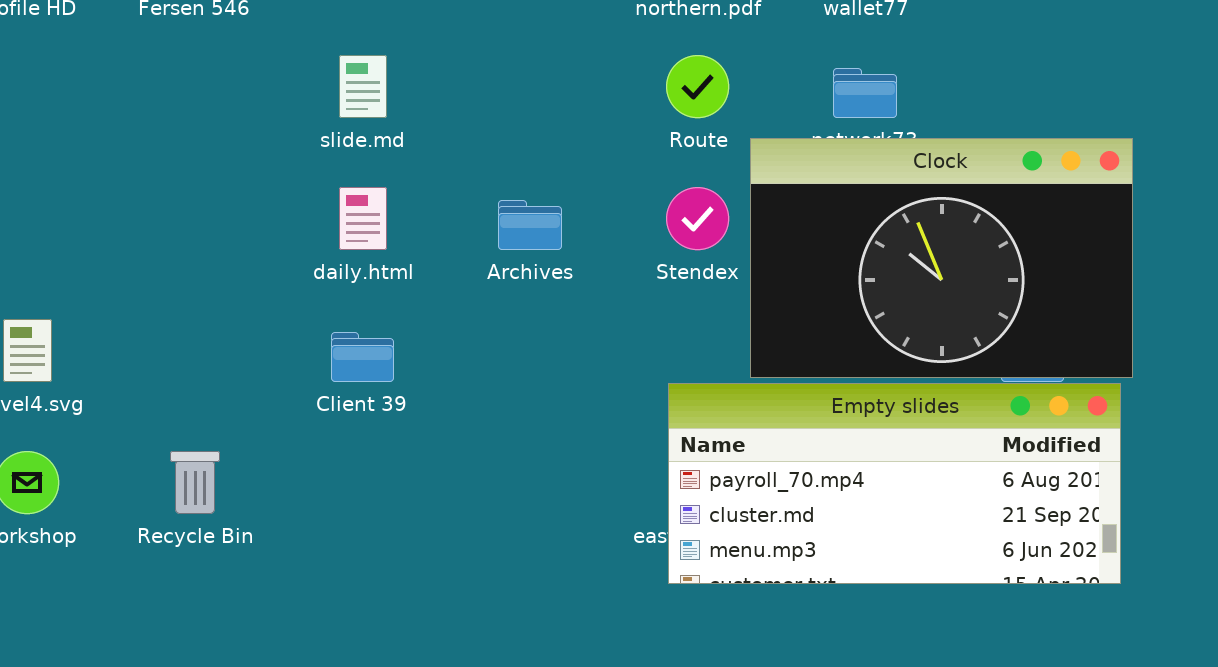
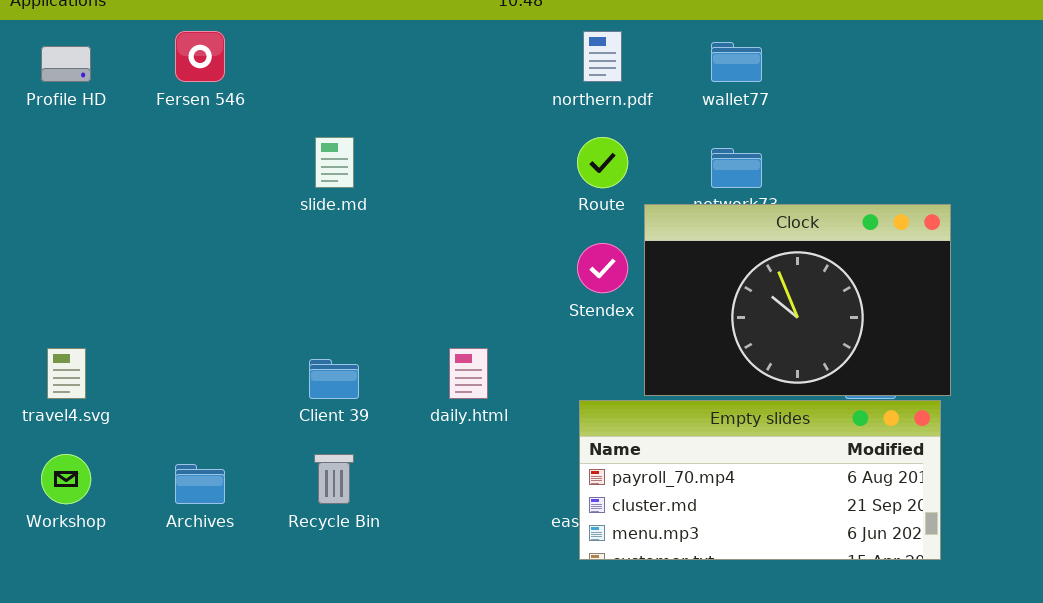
daily.html: [339,187,387,250] -> [449,348,488,399], moved
Archives: [498,200,562,250] -> [175,464,225,504], moved
Recycle Bin: [170,451,220,514] -> [314,454,354,504], moved

